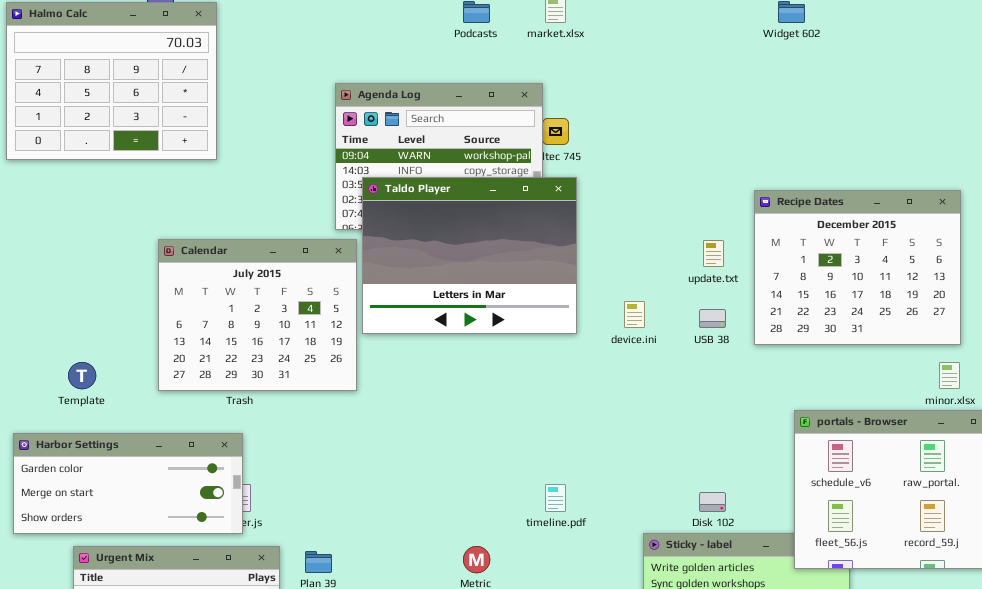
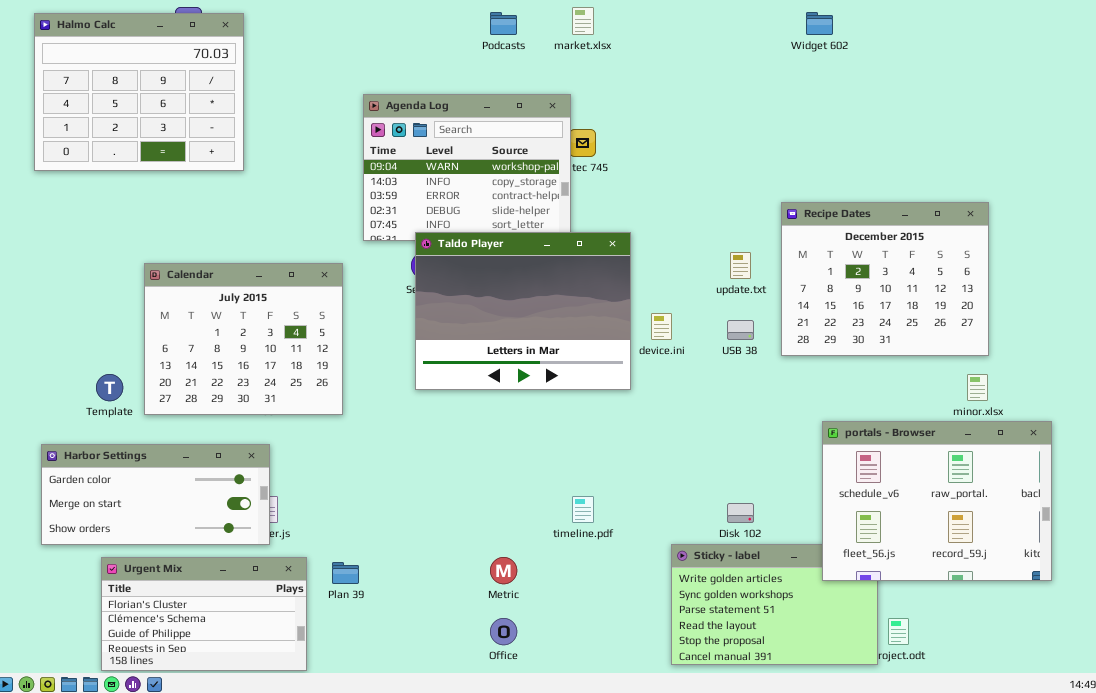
Taldo Player: [362,177,577,334] -> [415,232,631,390], moved
Calendar: [158,239,357,391] -> [144,263,343,415], moved

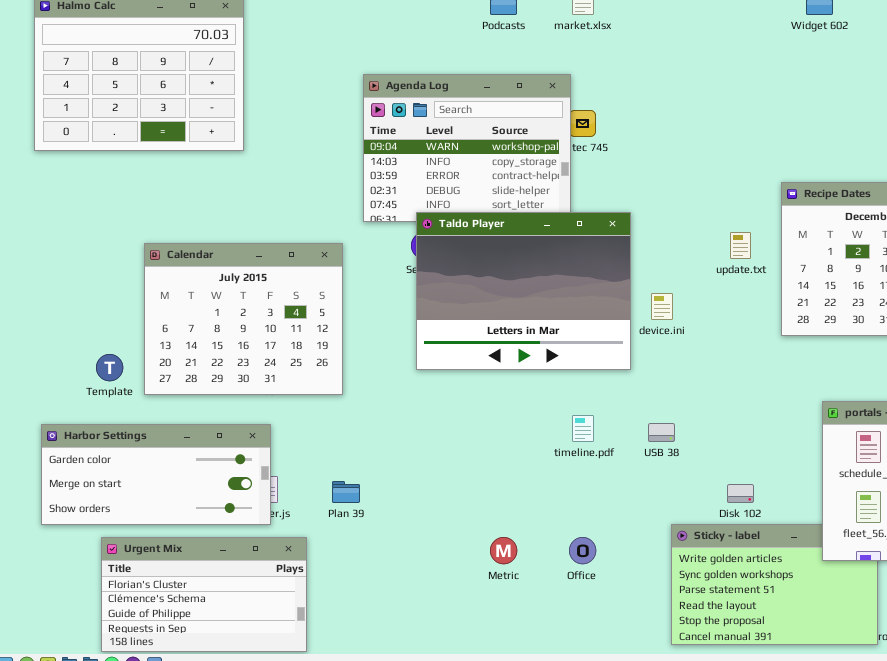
USB 38: [727,320,754,340] -> [648,423,675,442], moved
timeline.pdf: [572,496,594,523] -> [572,415,594,442], moved
Plan 39: [332,562,359,584] -> [332,481,360,503], moved
Office: [490,618,517,645] -> [569,537,596,564], moved

